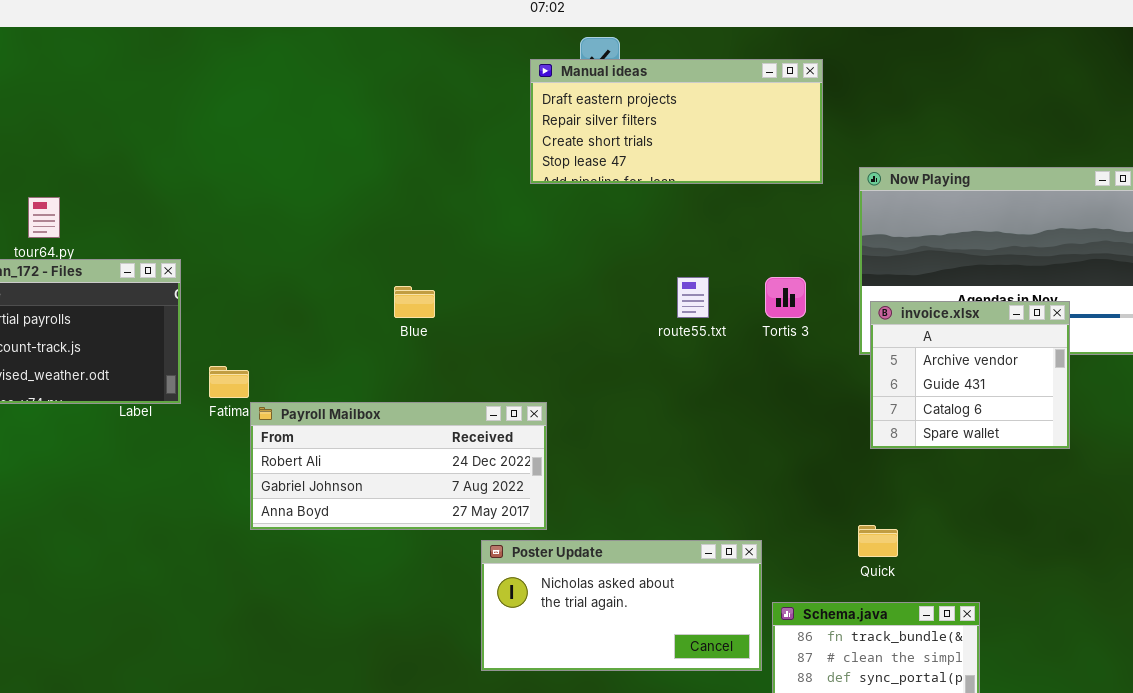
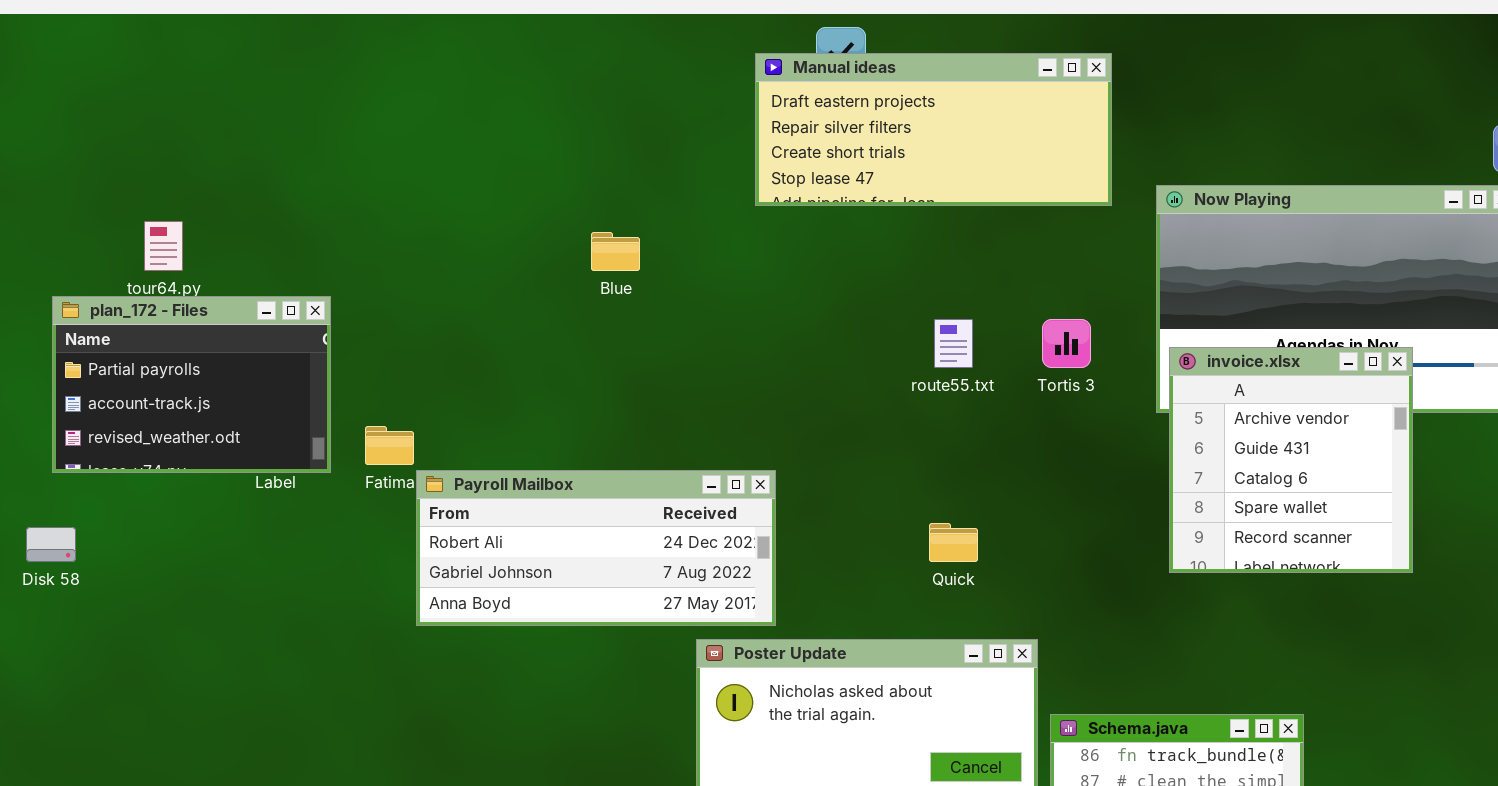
Blue: [394,286,435,318] -> [591,232,640,271], moved
invoice.xlsx: [870,301,1070,449] -> [1169,347,1413,573], resized
Quick: [858,525,898,557] -> [929,523,978,562], moved

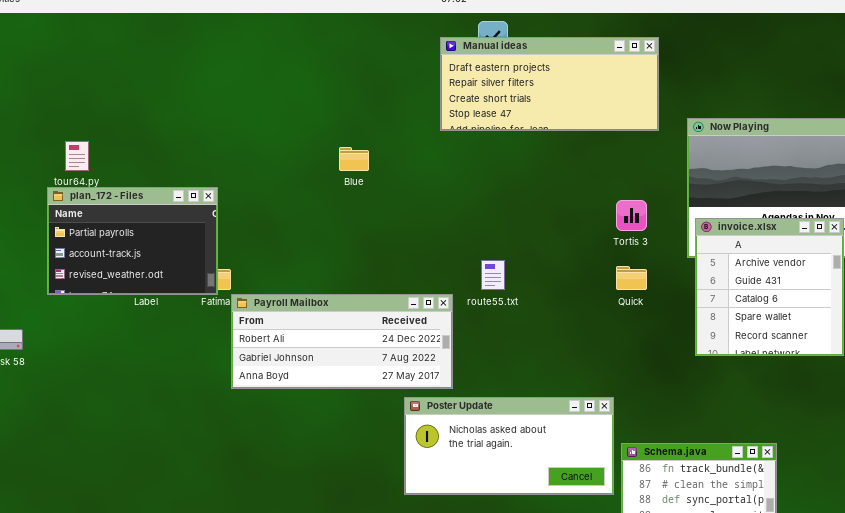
plan_172 - Files: [52,296,331,473] -> [47,187,218,295], moved
route55.txt: [934,319,973,368] -> [481,260,505,290], moved
Quick: [929,523,978,562] -> [616,266,647,290], moved

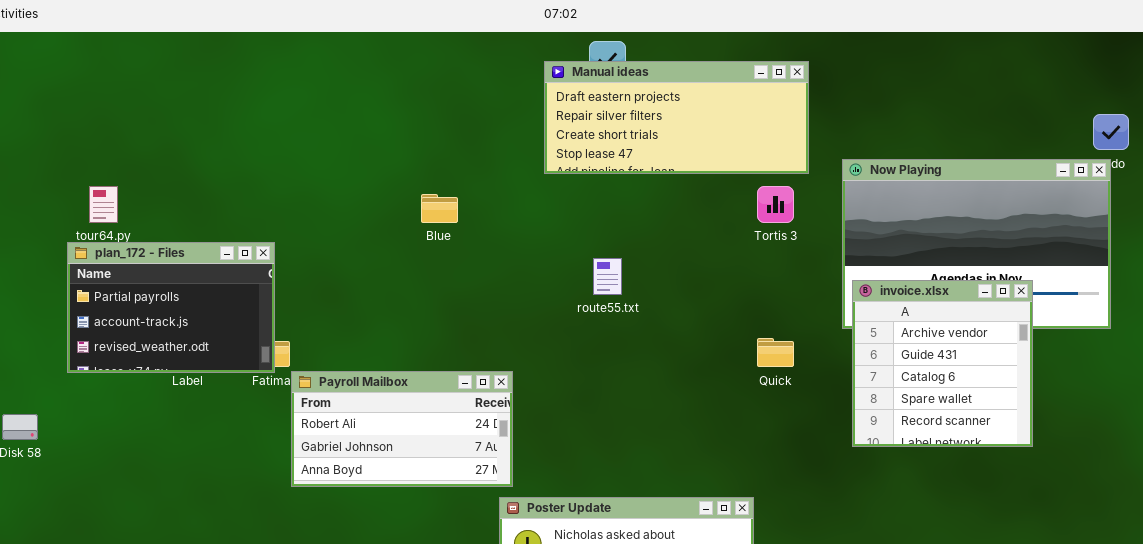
Tortis 3: [616,200,647,231] -> [757,186,794,223], moved
route55.txt: [481,260,505,290] -> [593,258,622,295], moved
Payroll Mailbox: [231,294,453,389] -> [291,371,513,487], resized

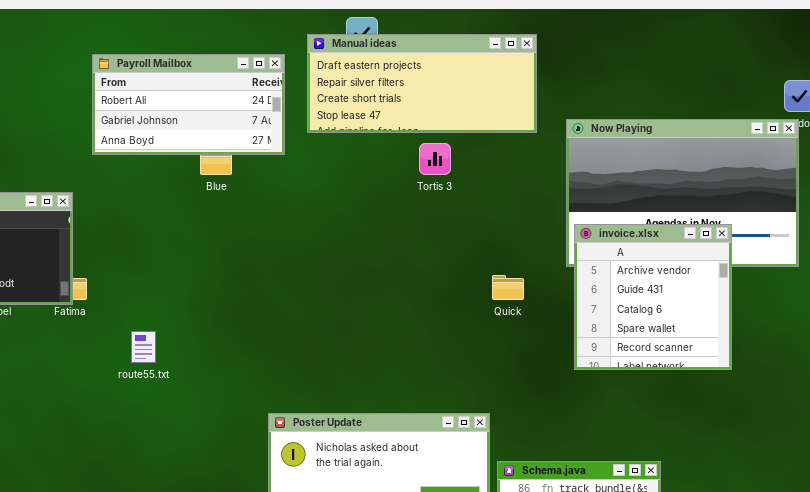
Tortis 3: [757,186,794,223] -> [419,143,451,175], moved
route55.txt: [593,258,622,295] -> [131,331,156,363], moved
Payroll Mailbox: [291,371,513,487] -> [92,54,285,155], moved

